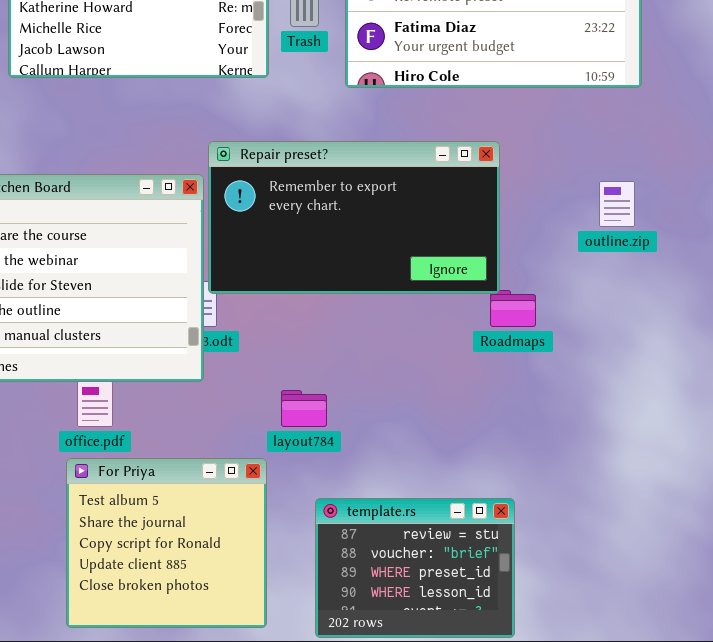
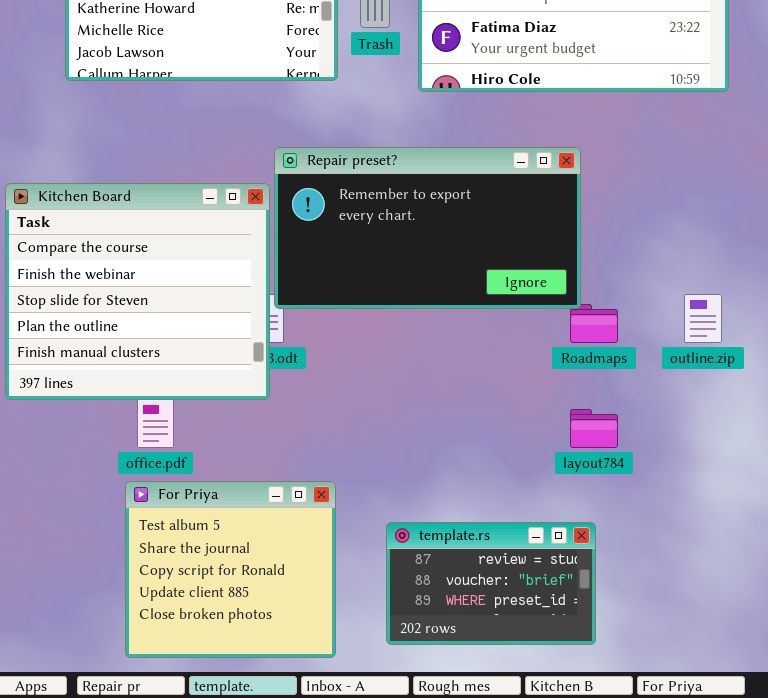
outline.zip: [599,181,635,227] -> [684,294,722,343], moved
layout784: [281,390,327,427] -> [570,409,618,448], moved
template.rs: [315,498,515,638] -> [386,522,596,645], resized

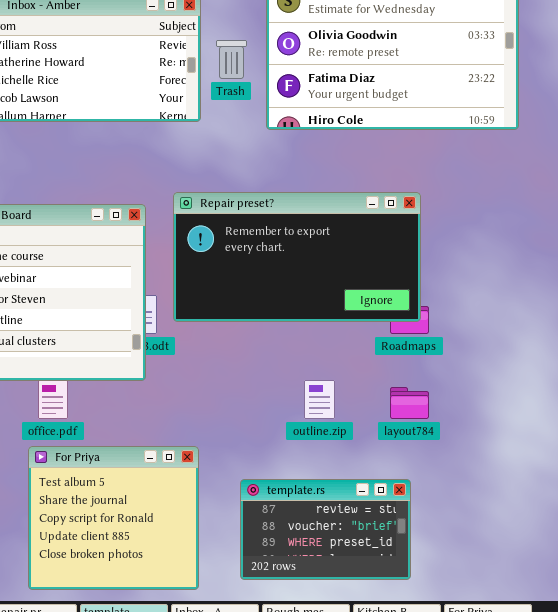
Repair preset?: [274,147,581,309] -> [173,192,421,322], moved
outline.zip: [684,294,722,343] -> [304,380,335,419], moved

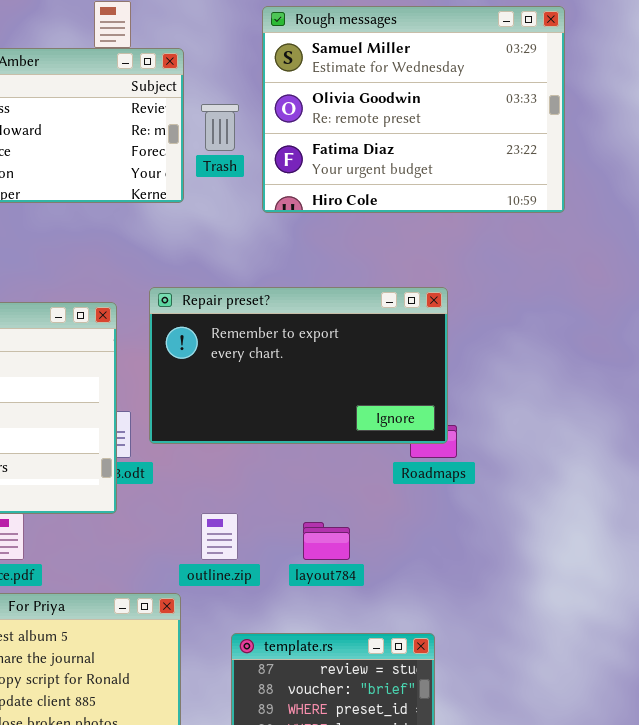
outline.zip: [304,380,335,419] -> [201,513,238,560], moved
layout784: [390,387,429,419] -> [303,522,350,560], moved

